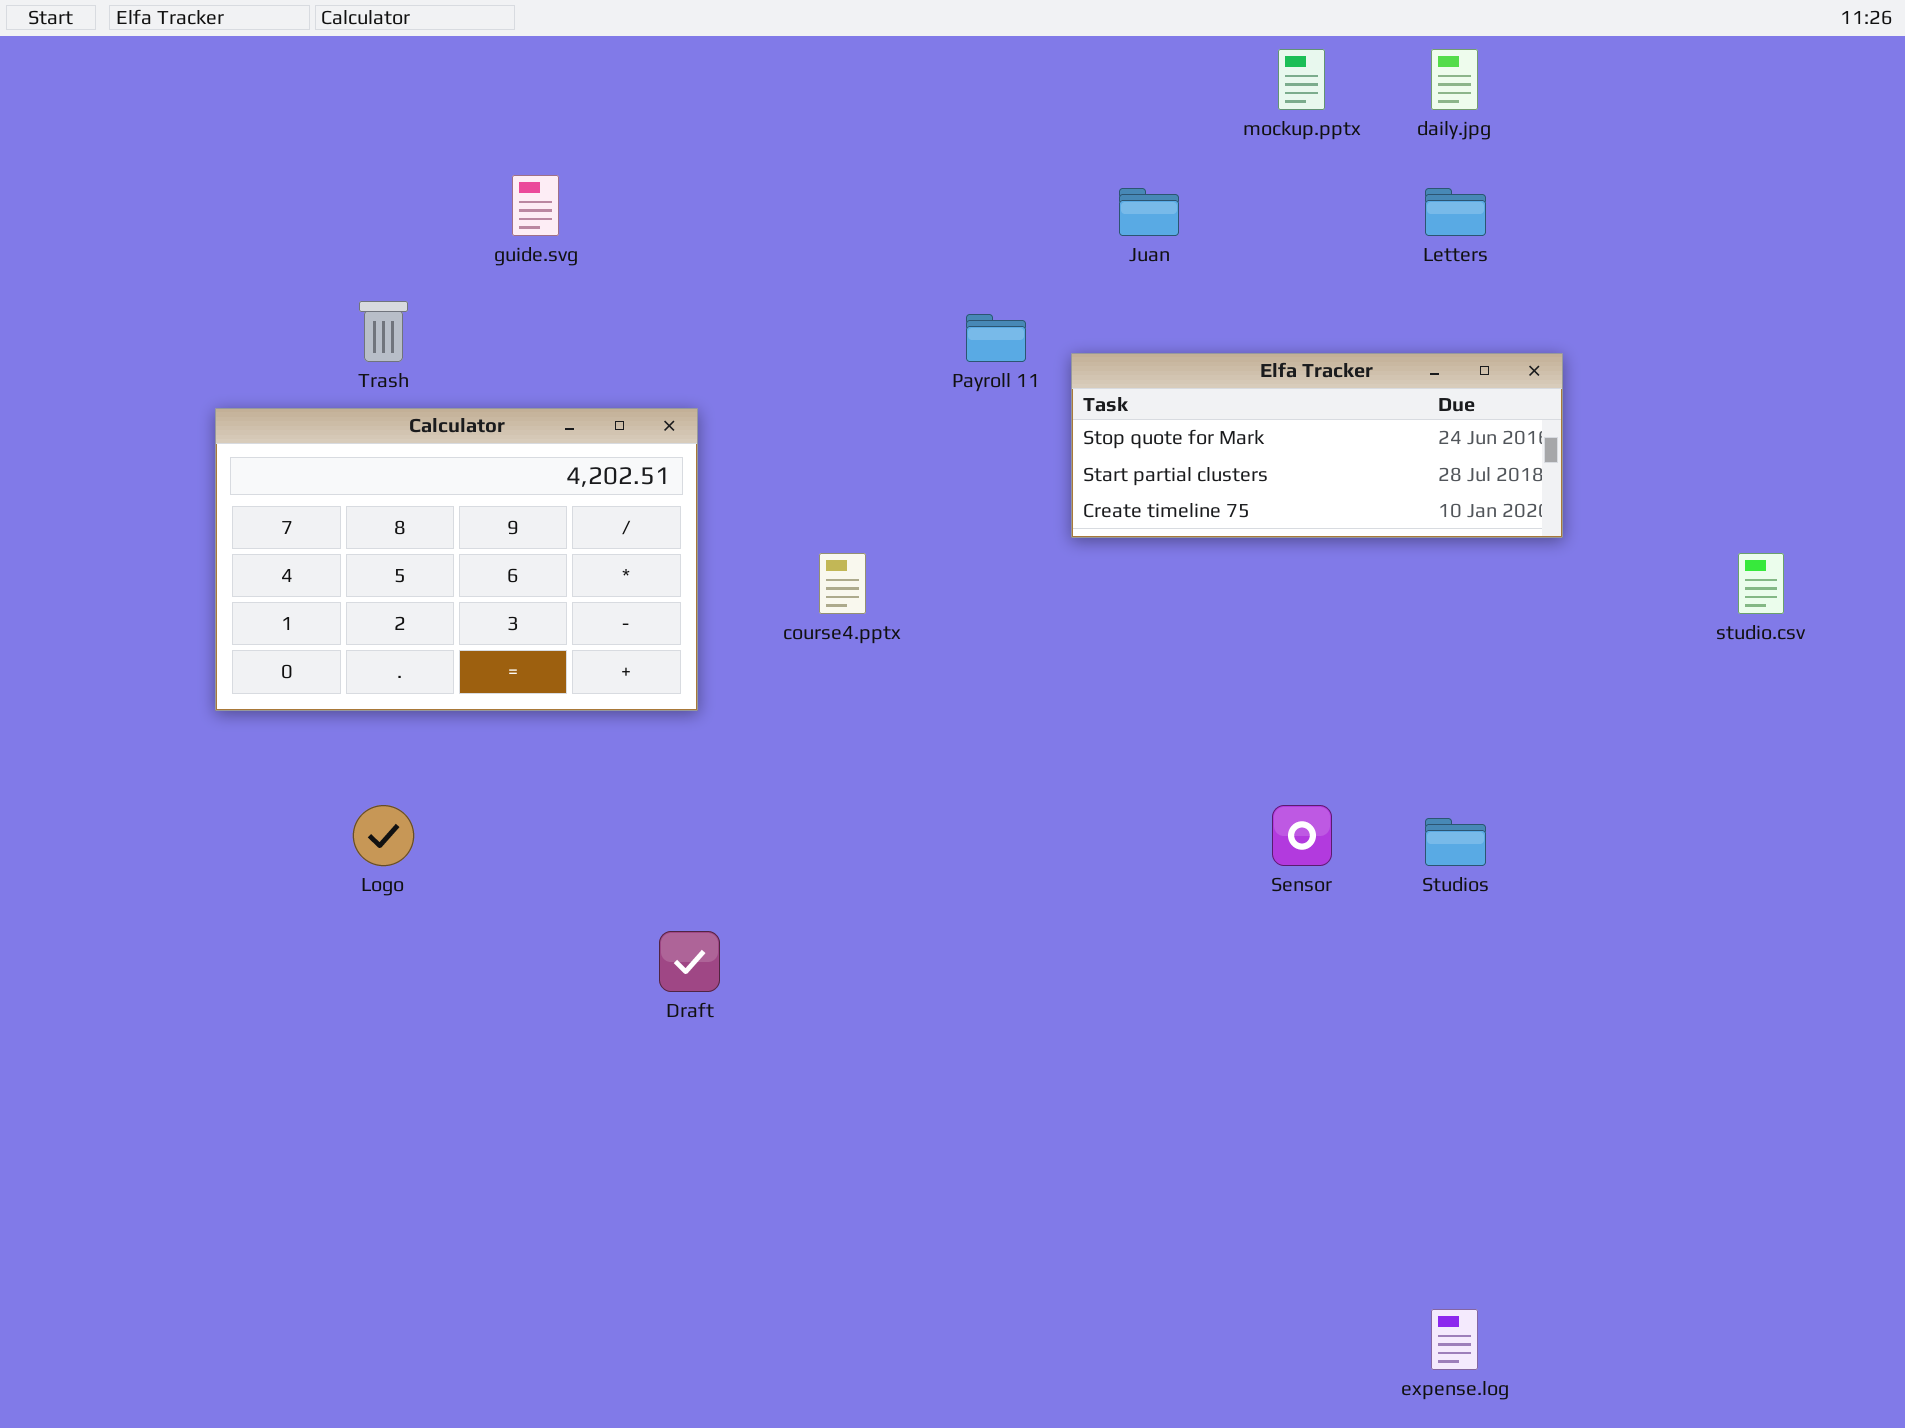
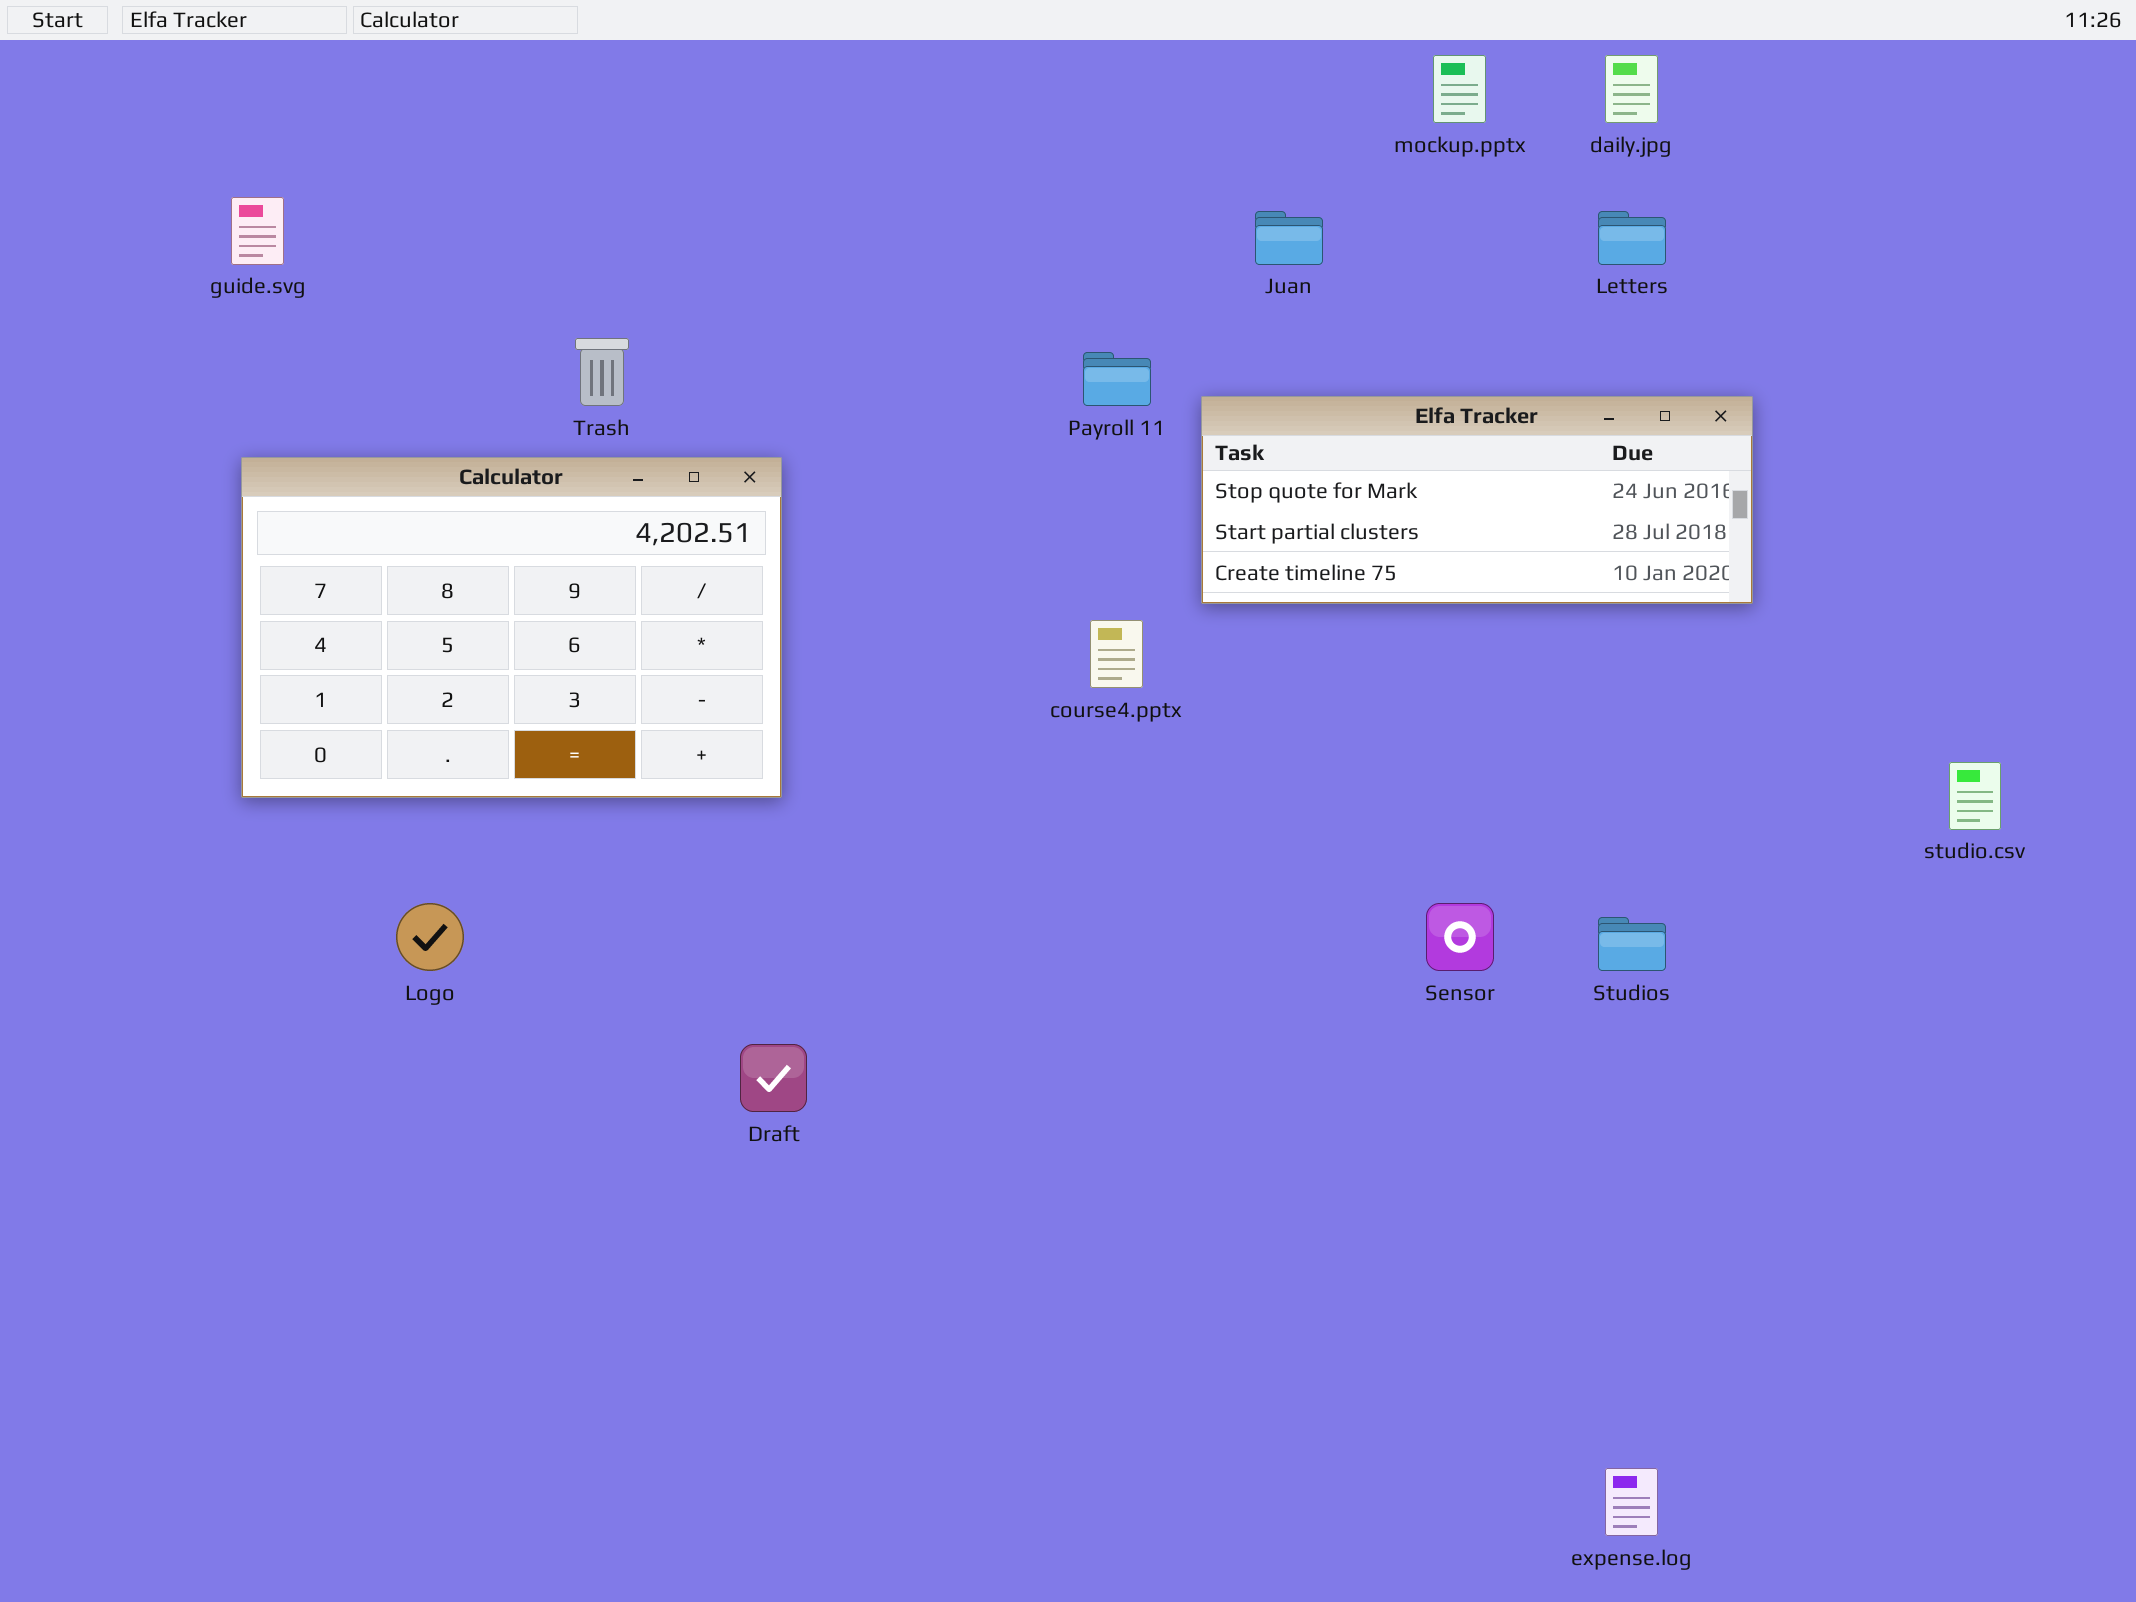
guide.svg: [512,175,559,236] -> [231,197,284,265], moved
Trash: [359,301,408,362] -> [575,338,629,406], moved
course4.pptx: [819,553,866,614] -> [1090,620,1143,688], moved
studio.csv: [1738,553,1784,614] -> [1949,762,2001,830], moved

